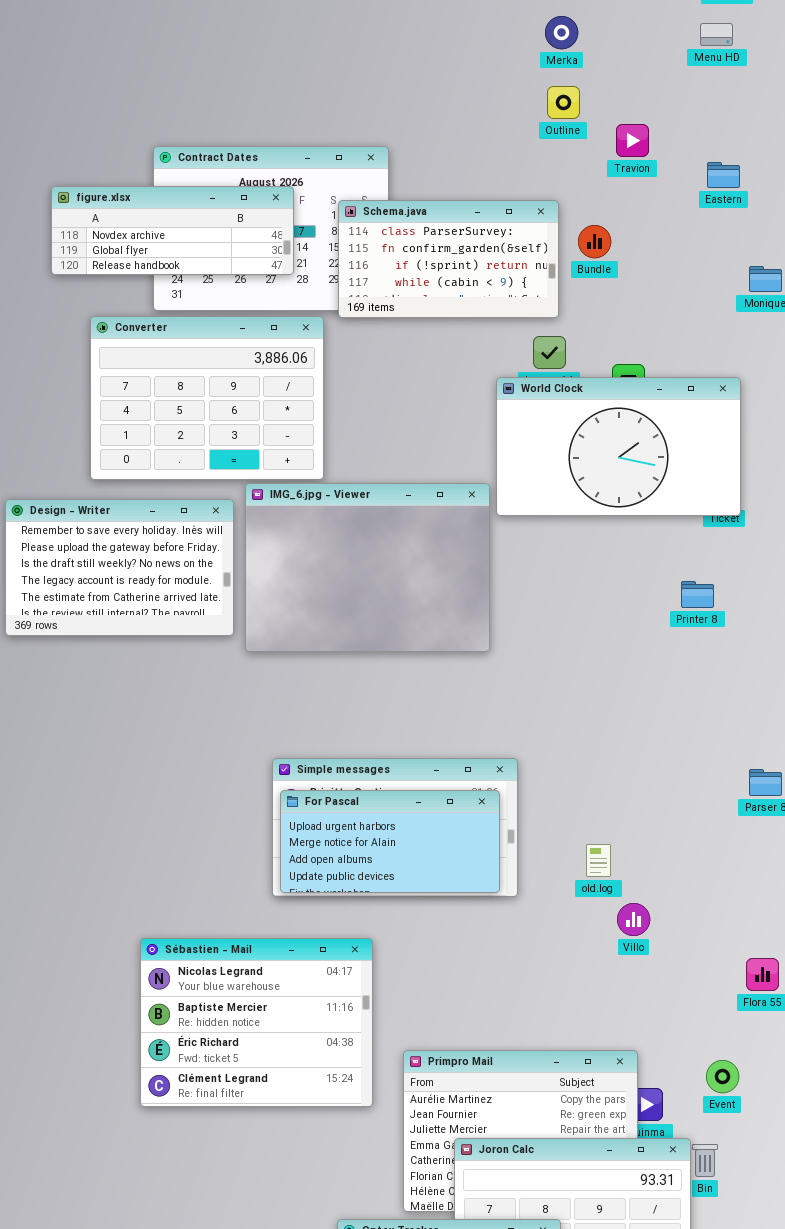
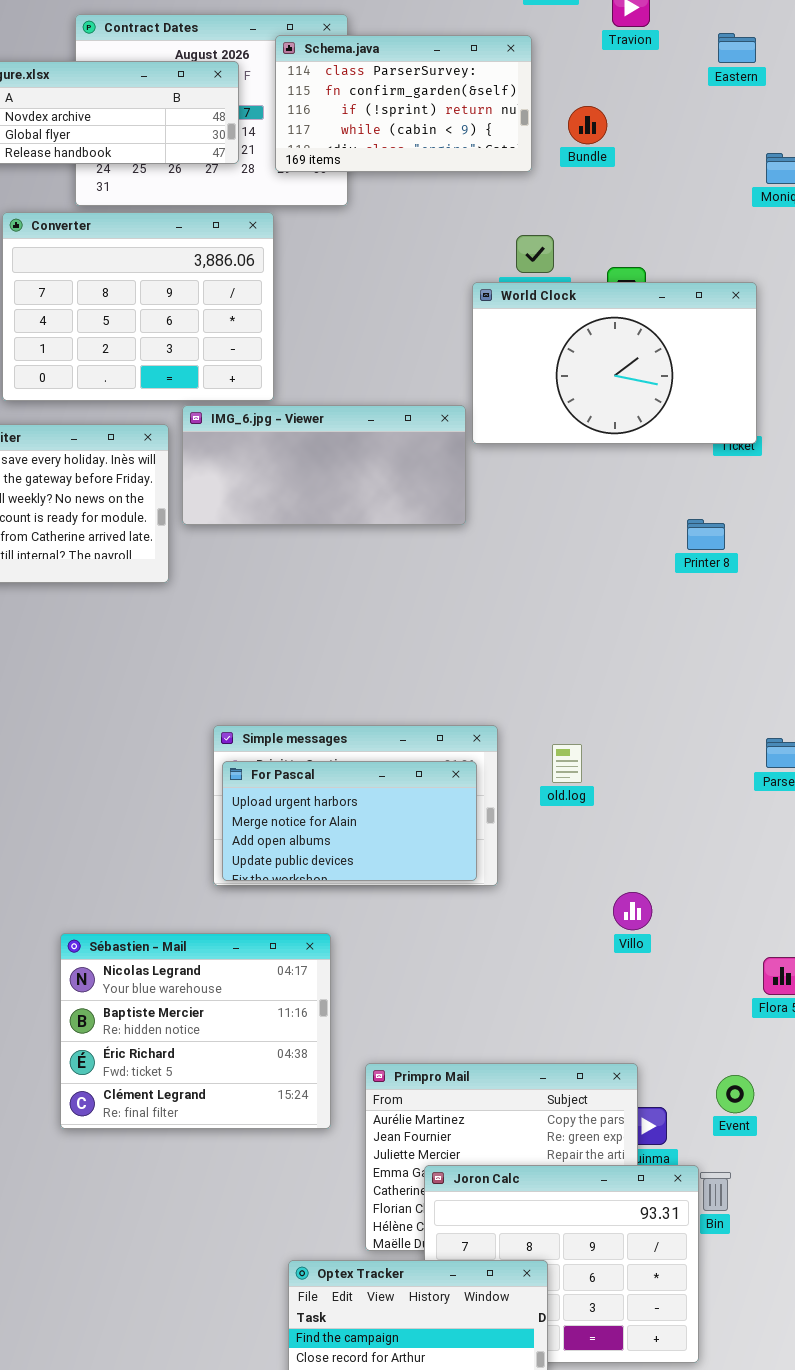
Schema.java: [338,200,559,318] -> [275,35,532,172], moved
IMG_6.jpg - Viewer: [245,483,490,652] -> [182,405,466,525], resized
old.log: [586,844,611,877] -> [552,744,582,783], moved

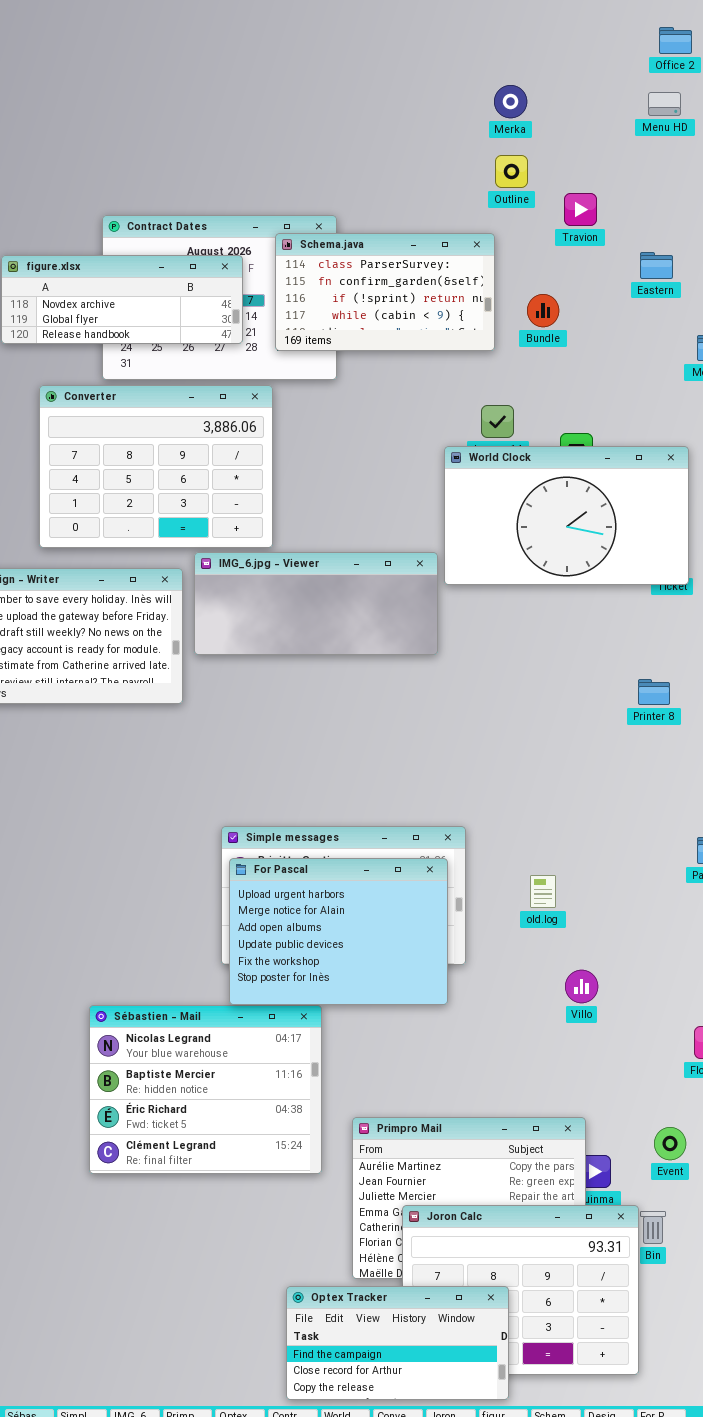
Eastern: [718,33,756,63] -> [640,252,673,279], moved
Printer 8: [687,519,725,550] -> [638,679,670,705], moved
old.log: [552,744,582,783] -> [530,875,556,908], moved
For Pascal: [222,761,477,881] -> [229,858,448,1005], resized

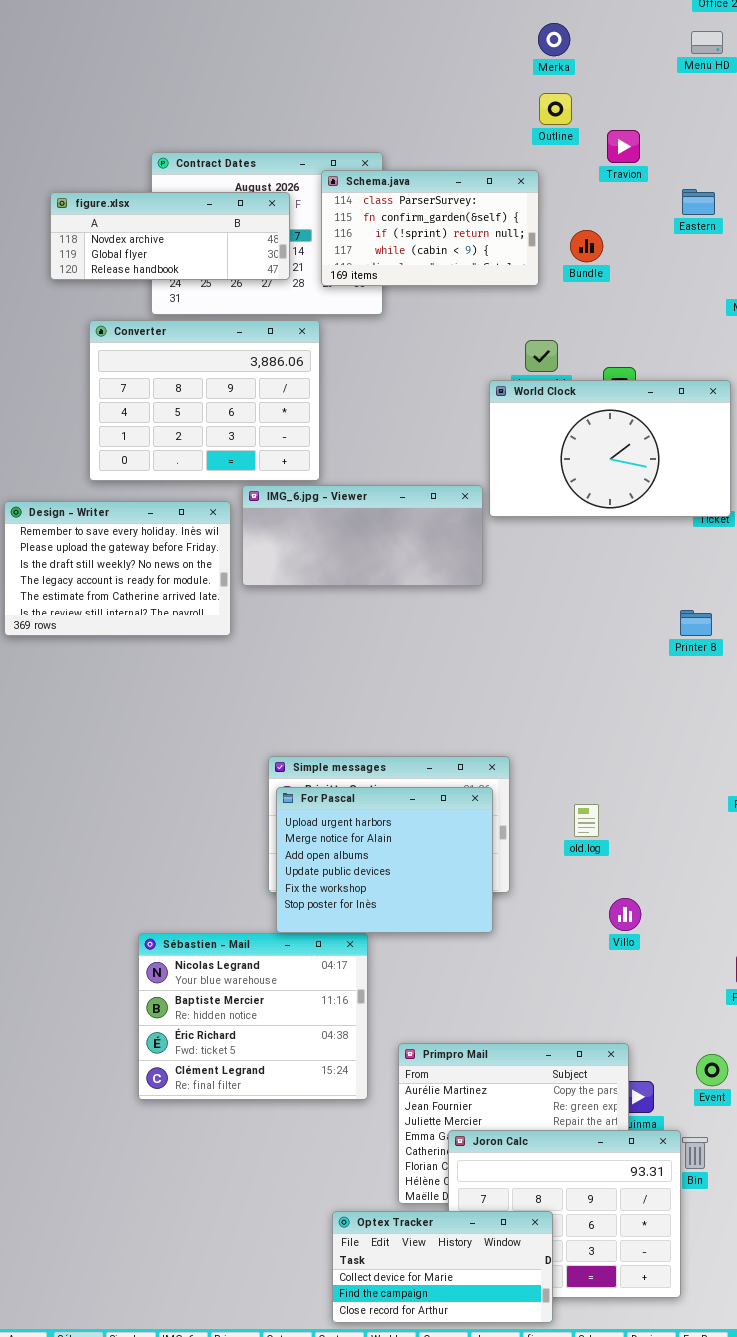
Optex Tracker: [286,1286,509,1400] -> [332,1211,553,1323], scrolled up 1 row

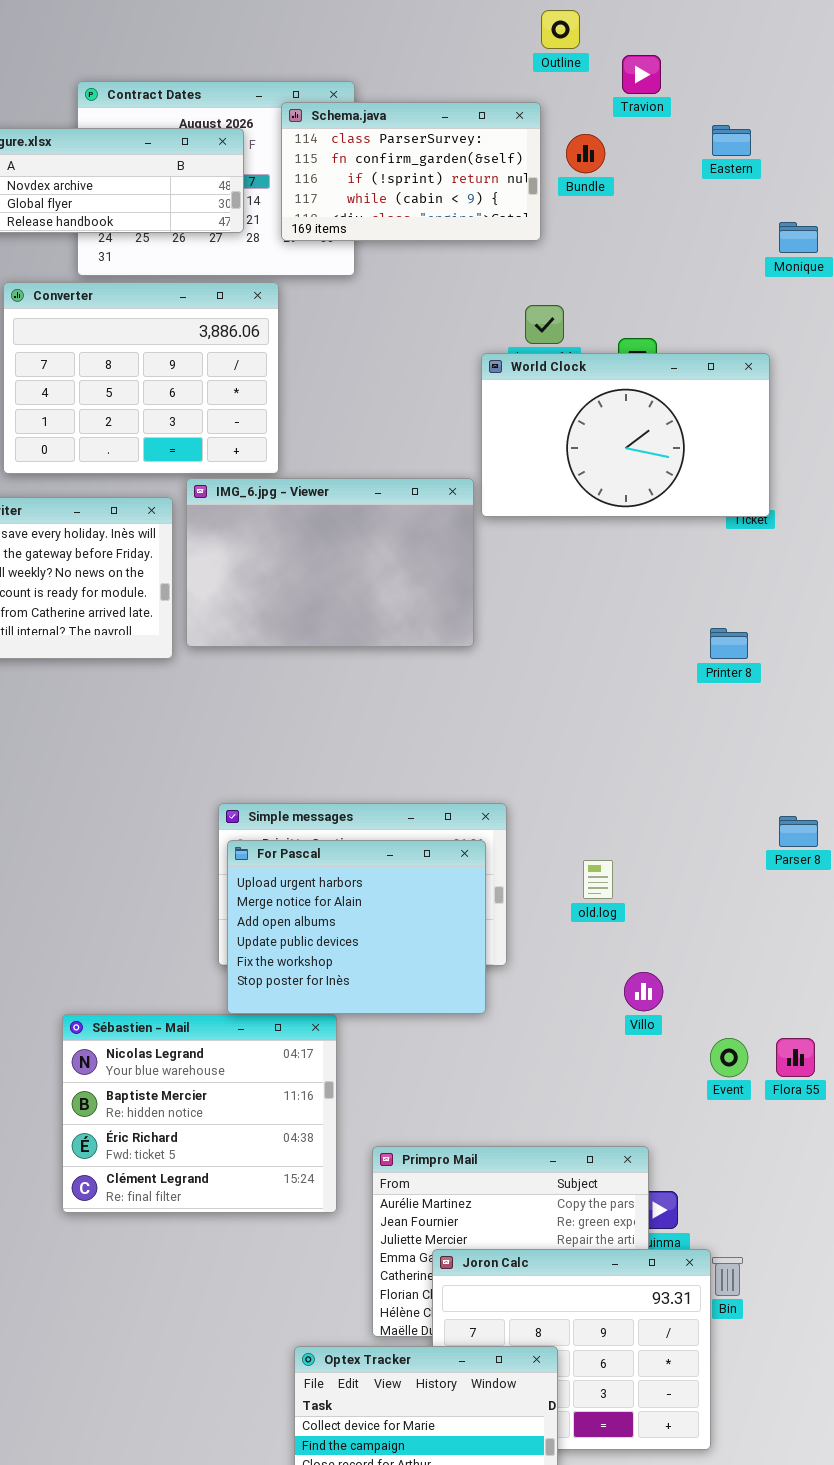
Bundle: [570,230,603,262] -> [566,134,605,173], moved
IMG_6.jpg - Viewer: [242,485,483,586] -> [186,478,474,647], resized
Event: [696,1054,728,1086] -> [710,1038,748,1077], moved

